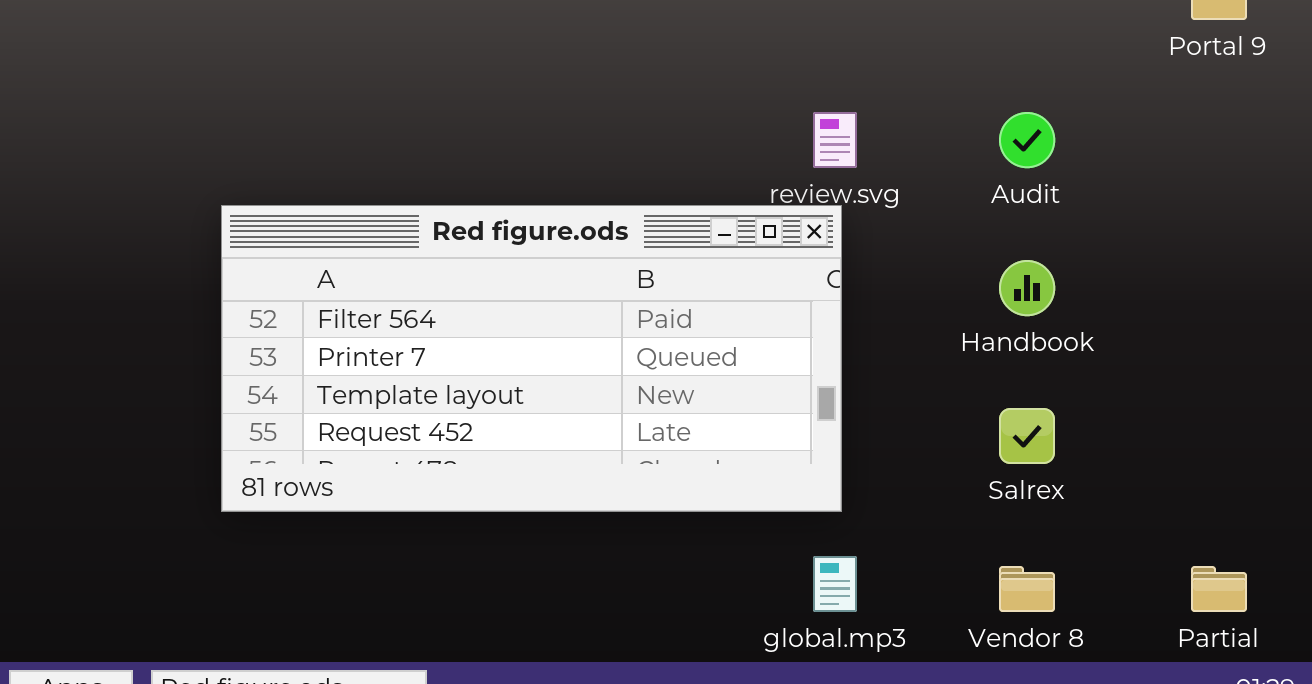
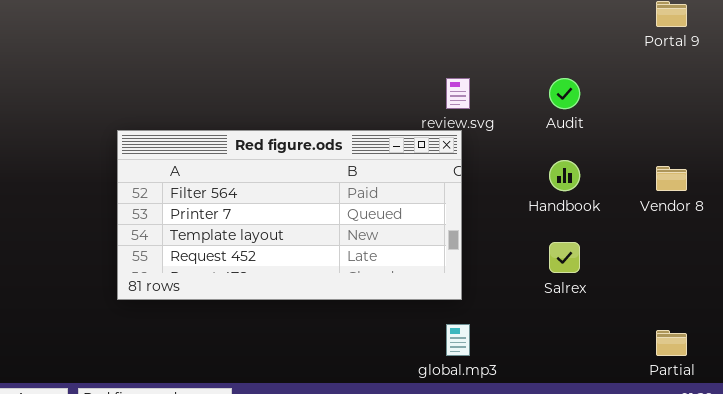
Vendor 8: [999,566,1055,612] -> [656,166,687,191], moved

